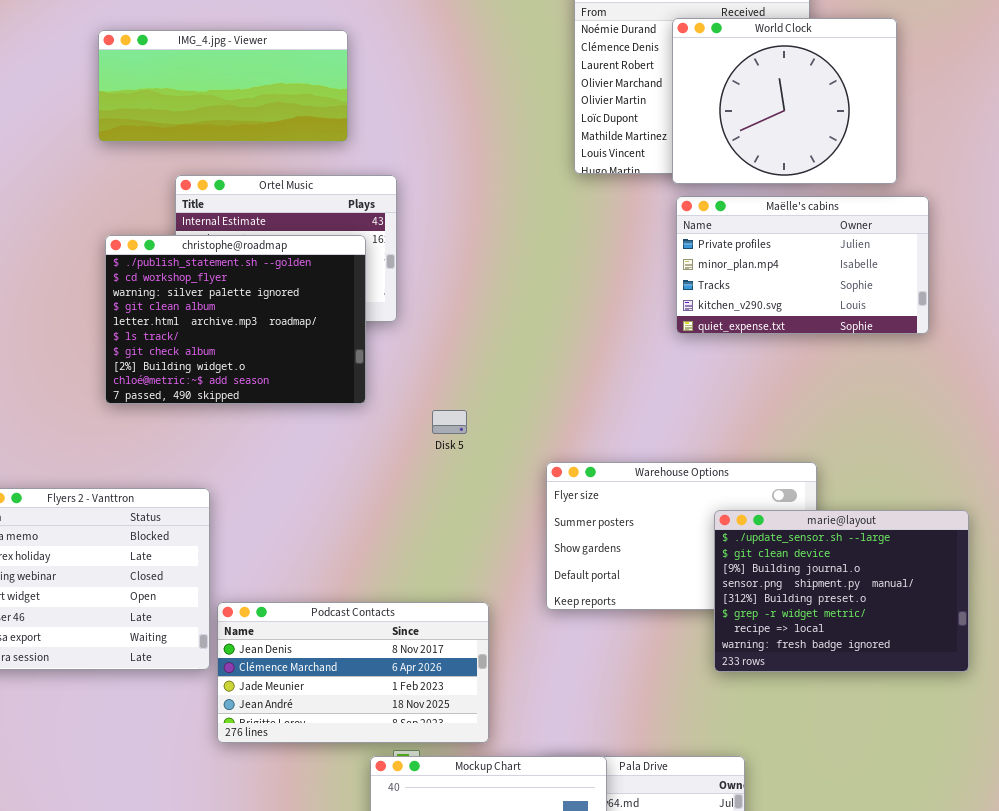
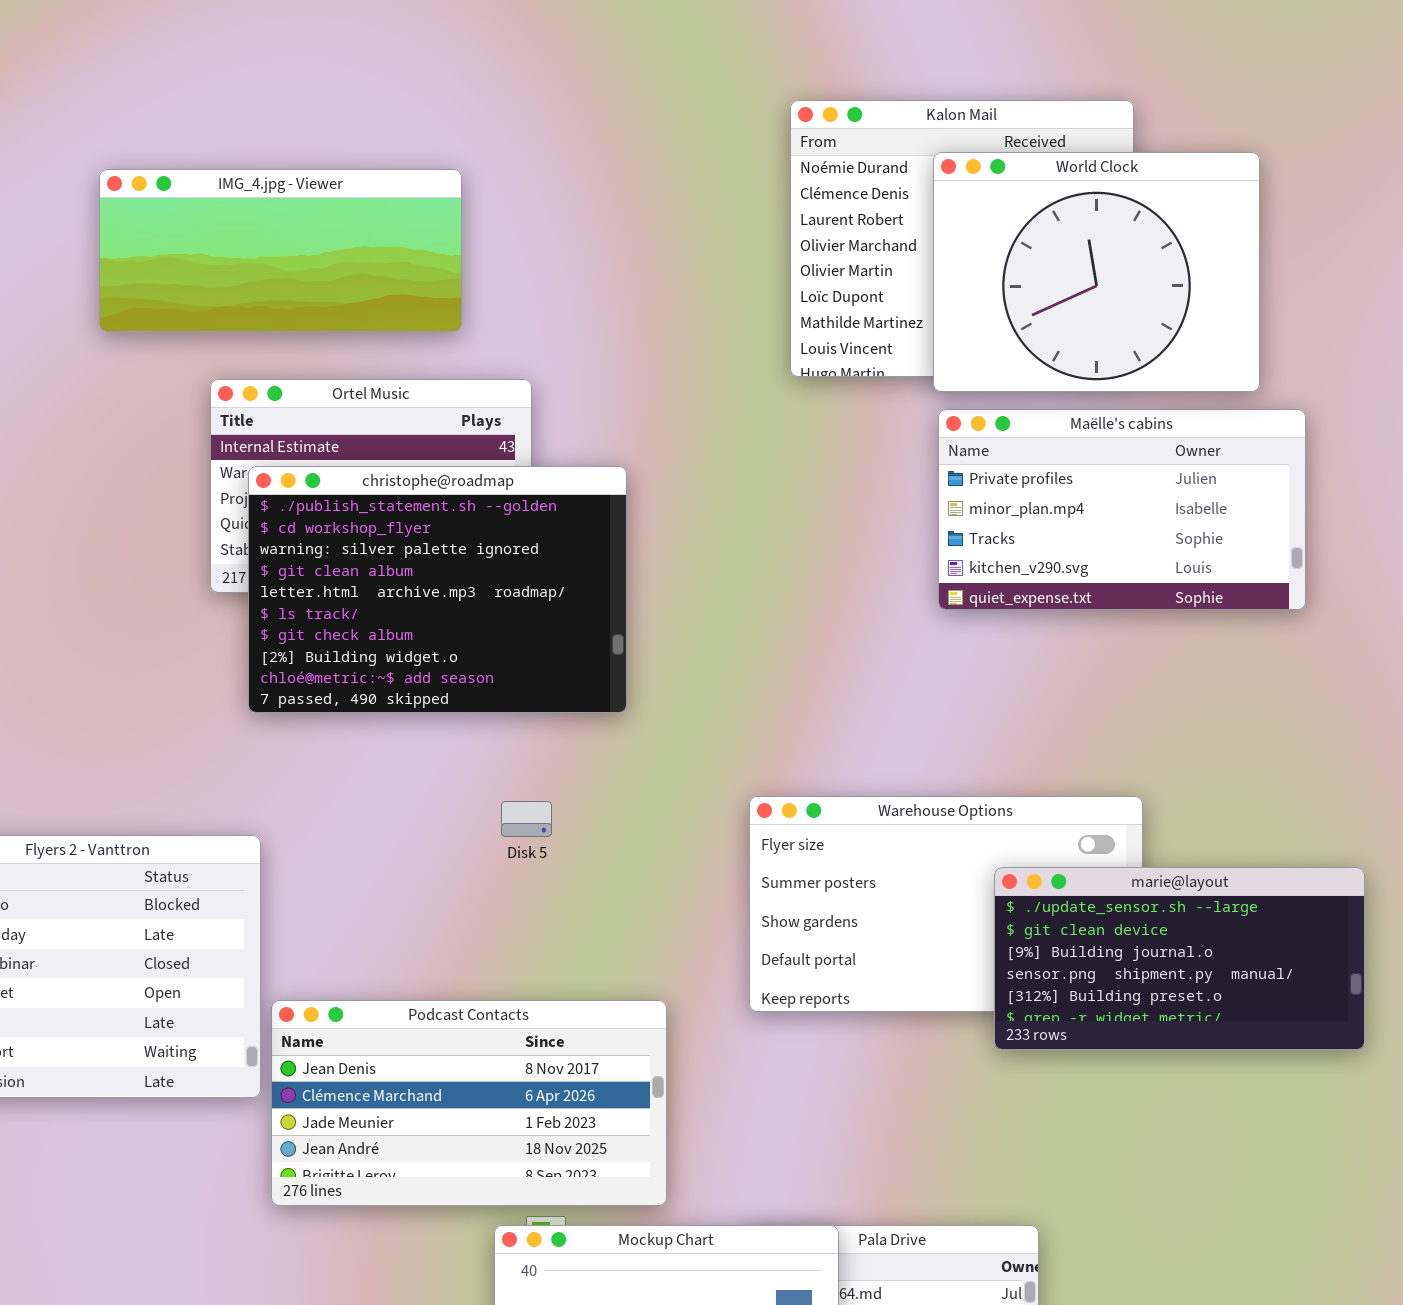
christophe@roadmap: [105,235,366,404] -> [248,466,627,713], moved
Disk 5: [432,410,467,434] -> [501,801,552,837], moved
marie@layout: [714,510,969,672] -> [994,867,1365,1050], resized

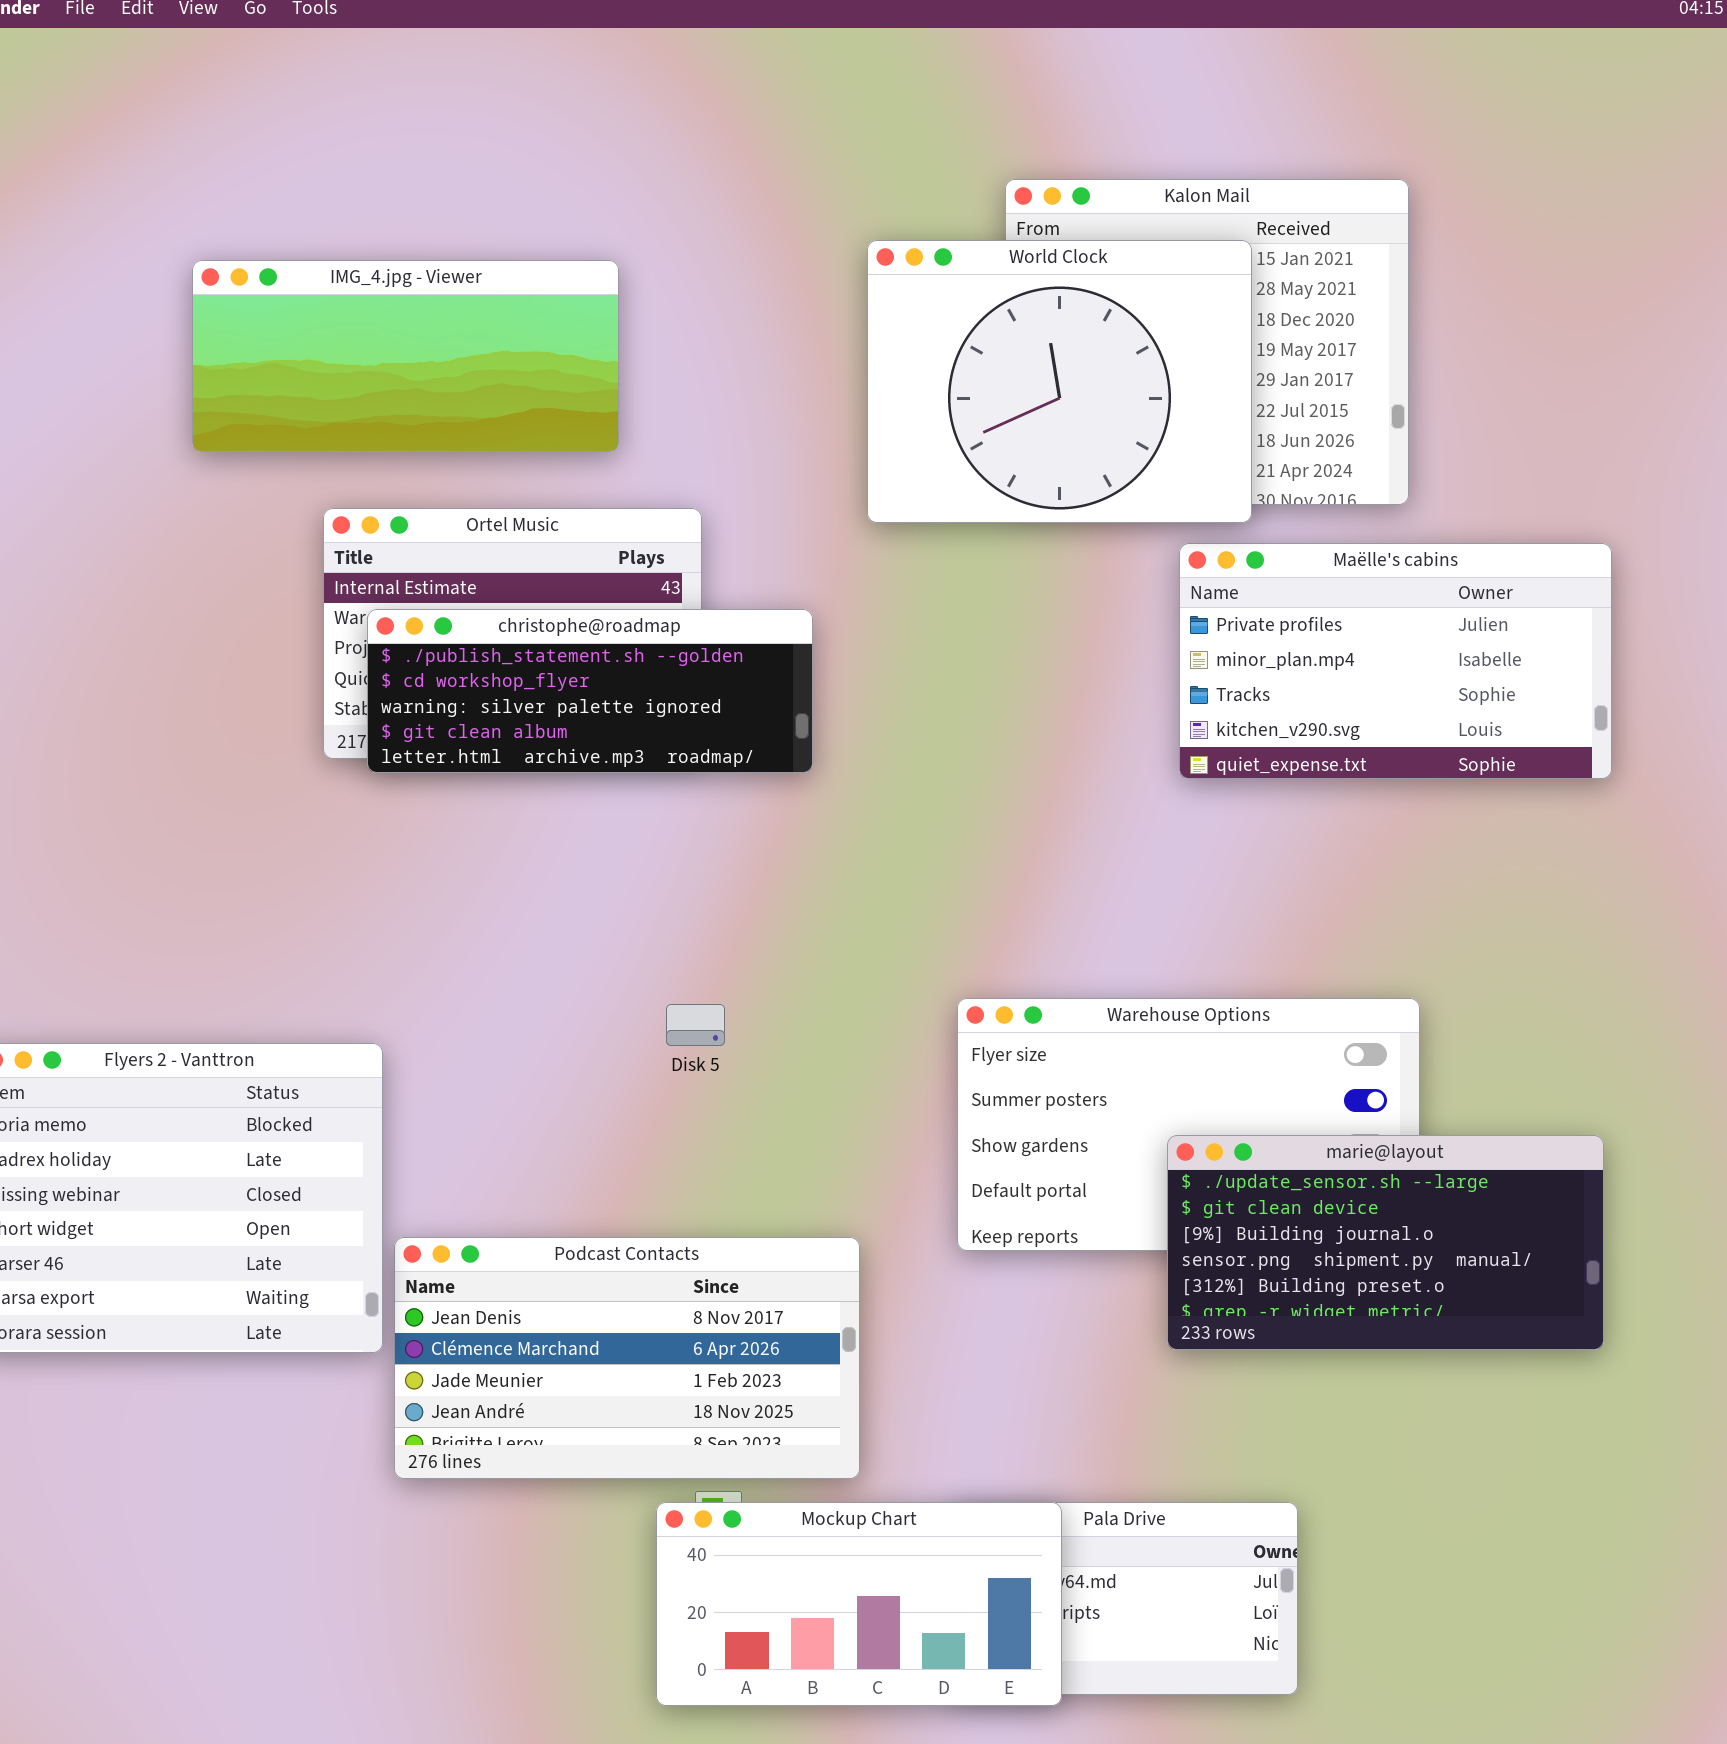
World Clock: [933,152,1260,392] -> [867,240,1252,523], moved
christophe@roadmap: [248,466,627,713] -> [367,609,813,773], resized
marie@layout: [994,867,1365,1050] -> [1167,1135,1604,1350], moved

